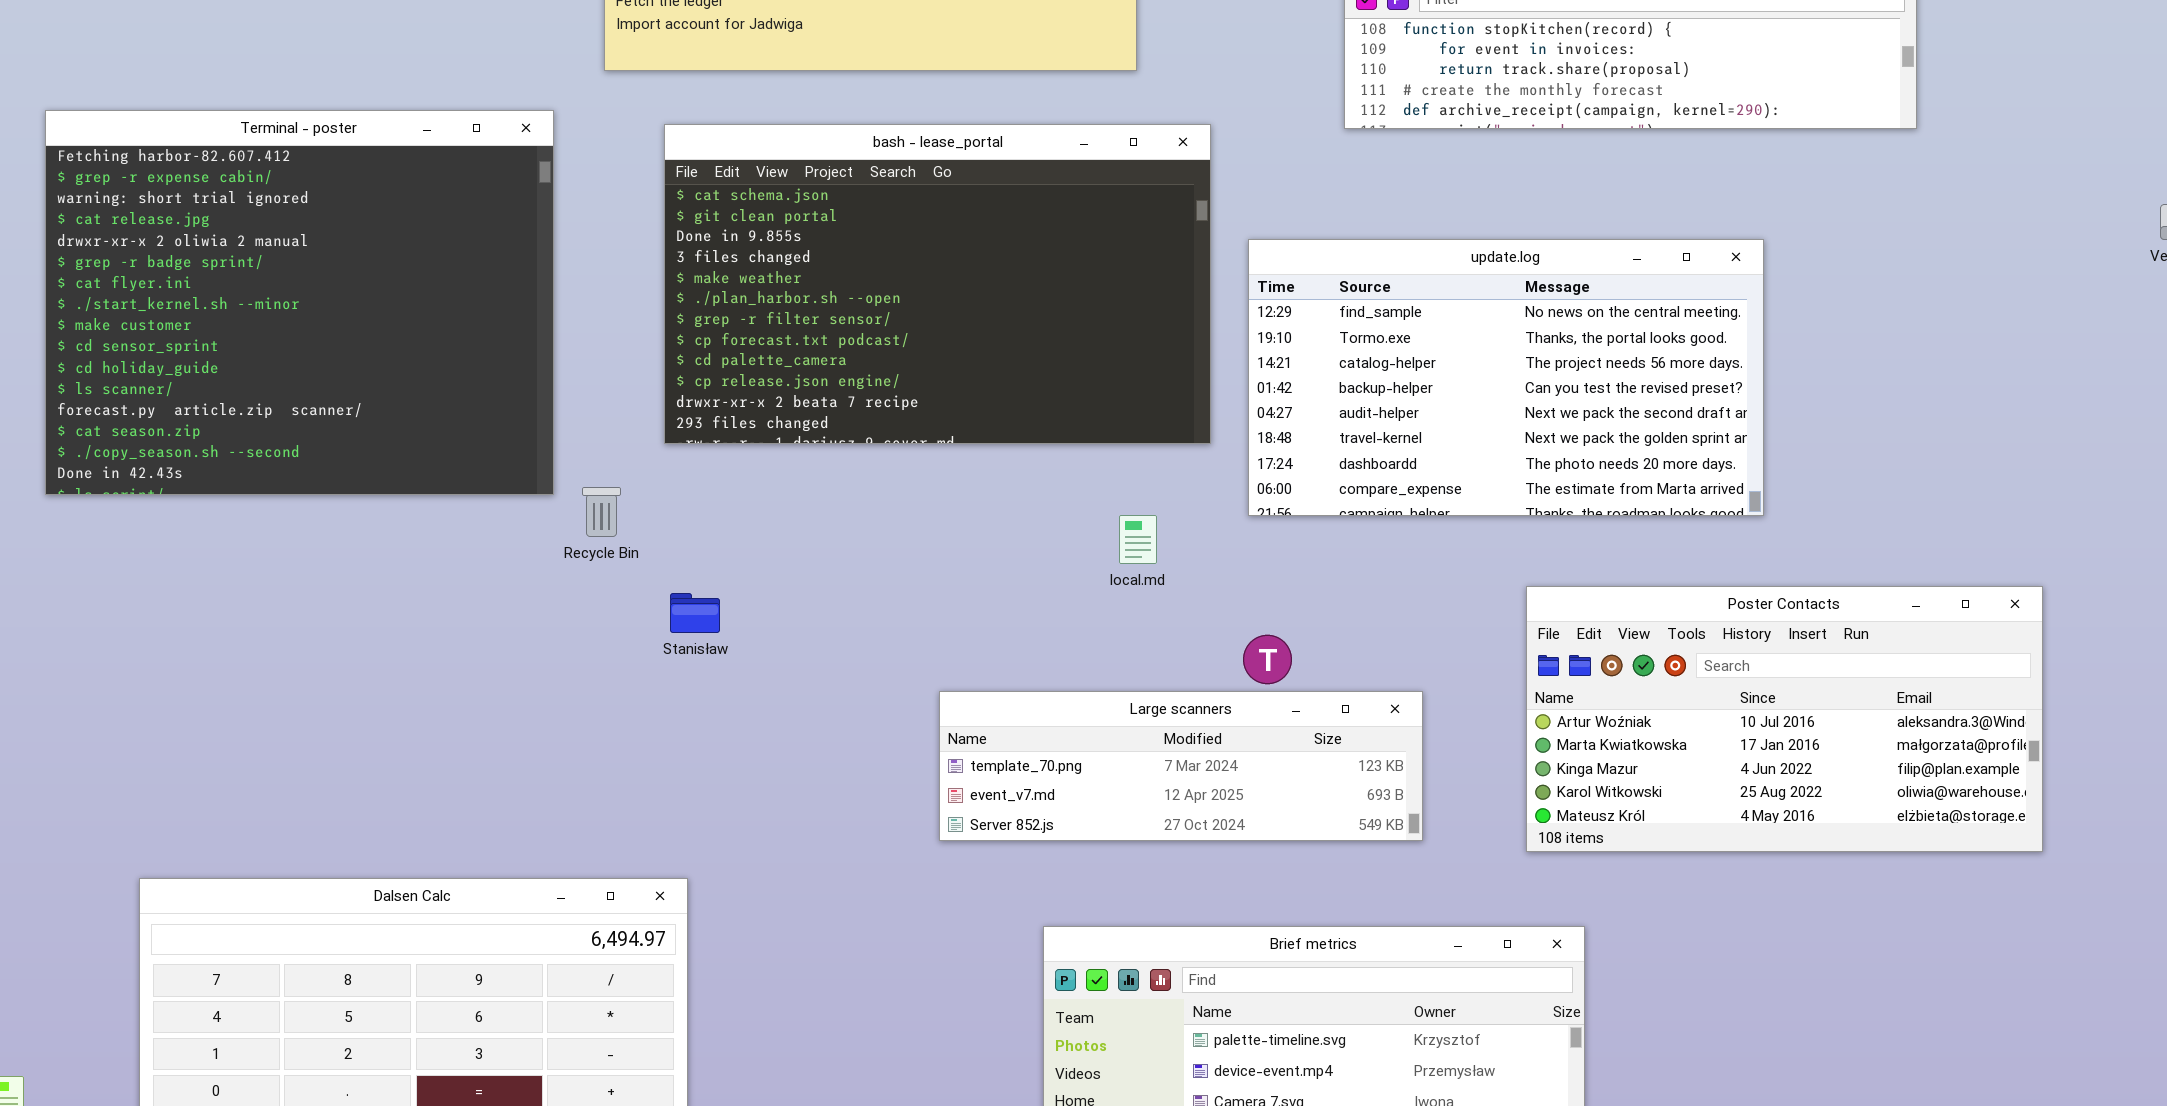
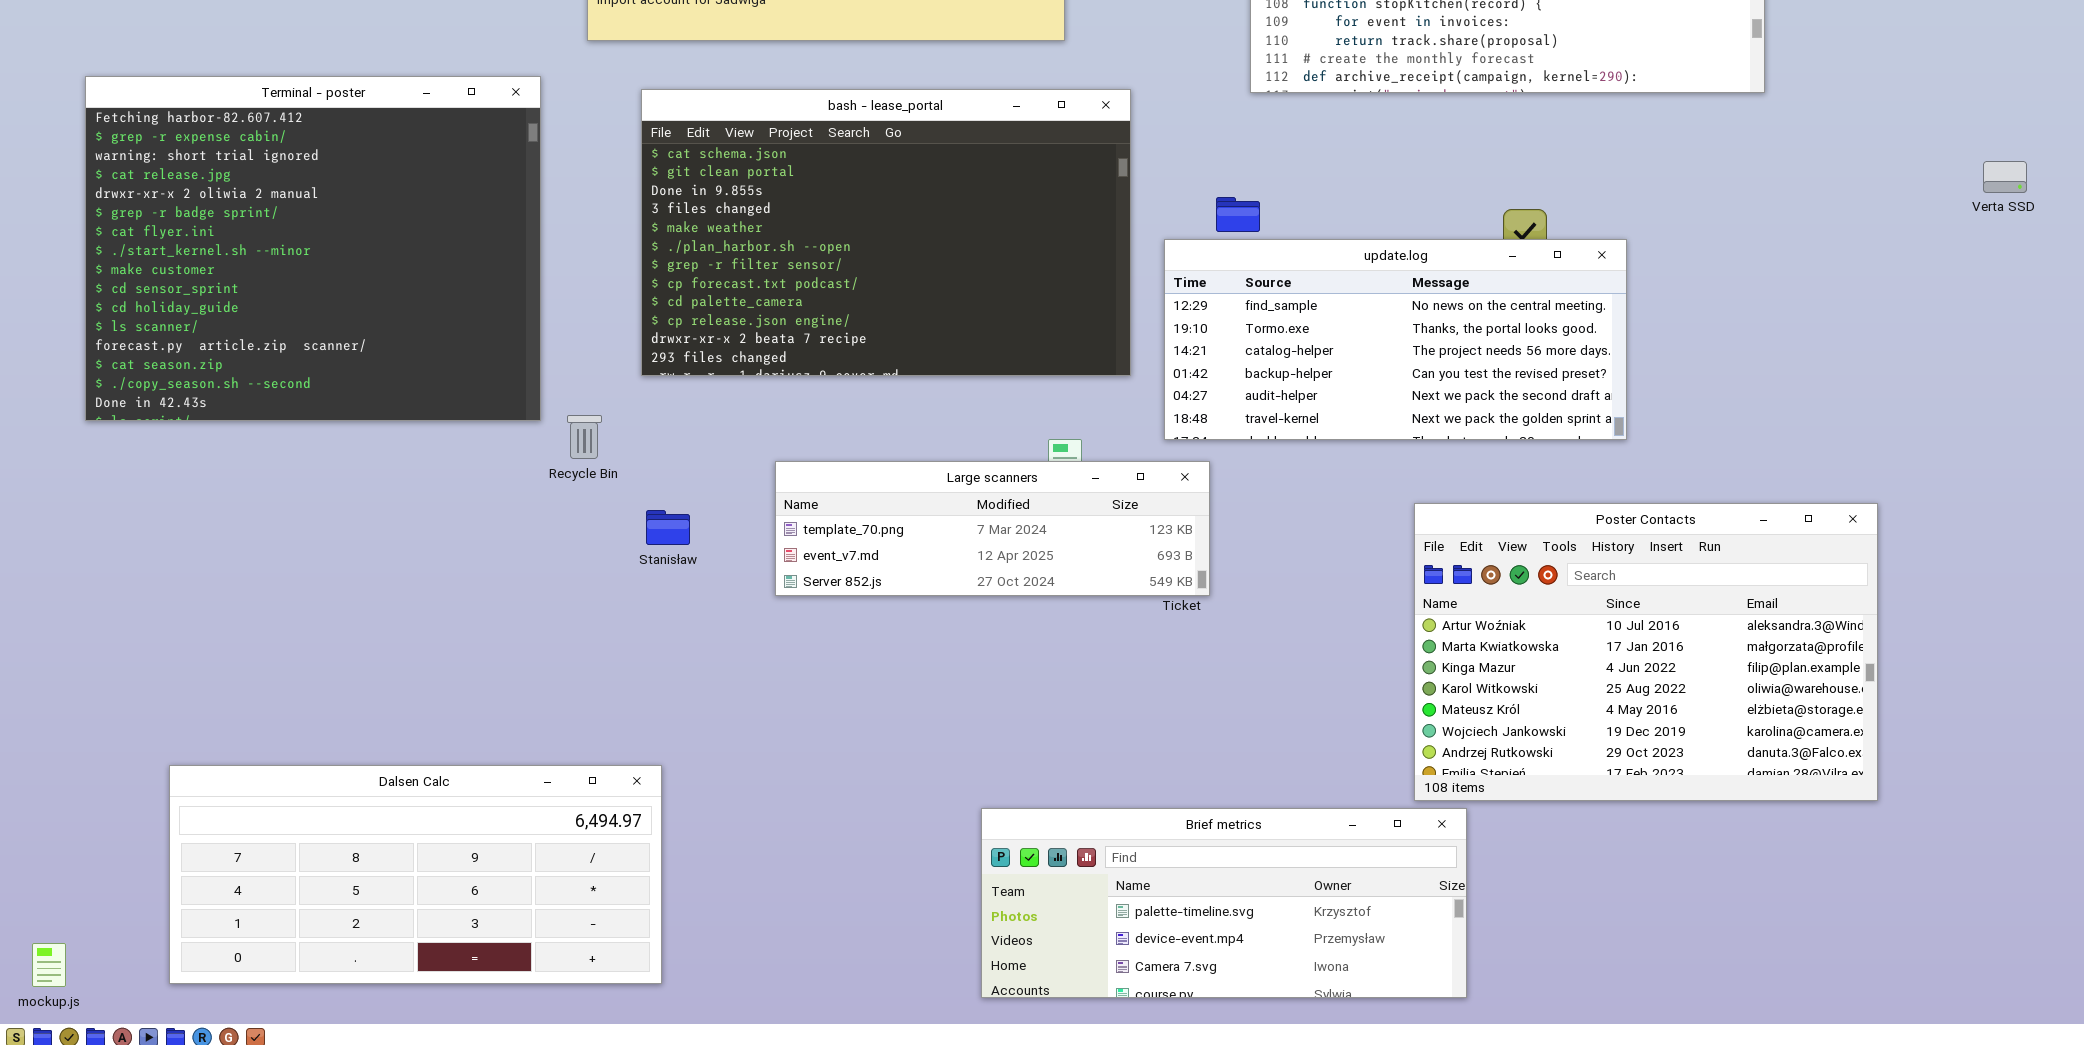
update.log: [1248,239,1764,516] -> [1164,239,1627,440], resized
Poster Contacts: [1526,586,2043,852] -> [1414,503,1878,801], resized
Large scanners: [939,691,1423,841] -> [775,461,1210,596], moved

